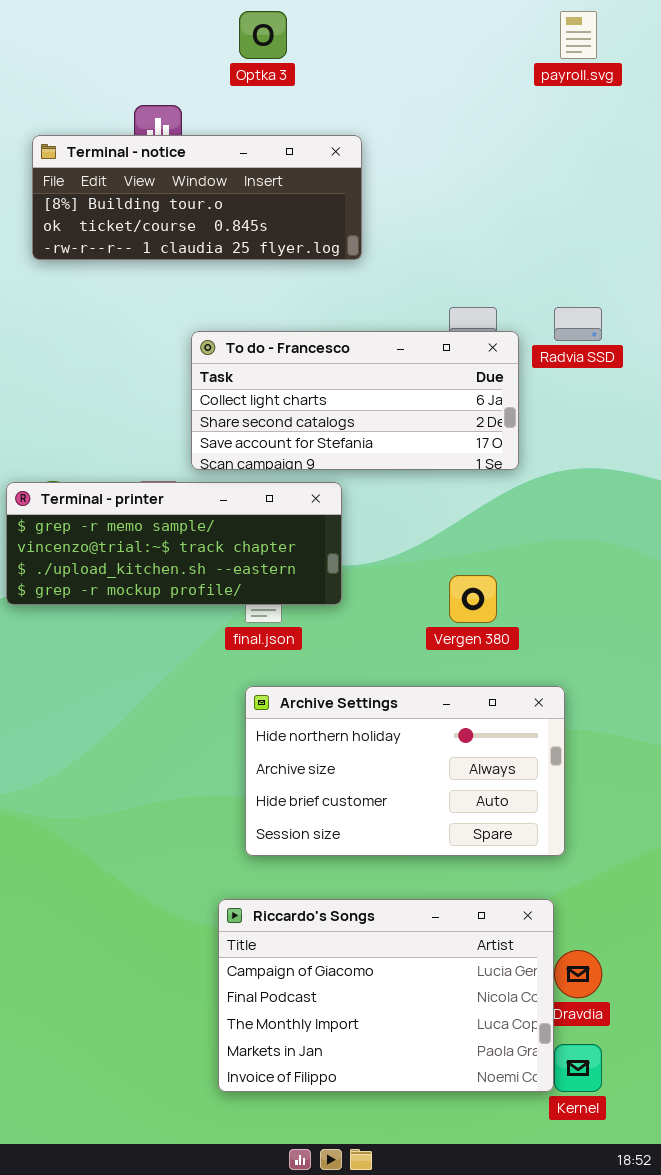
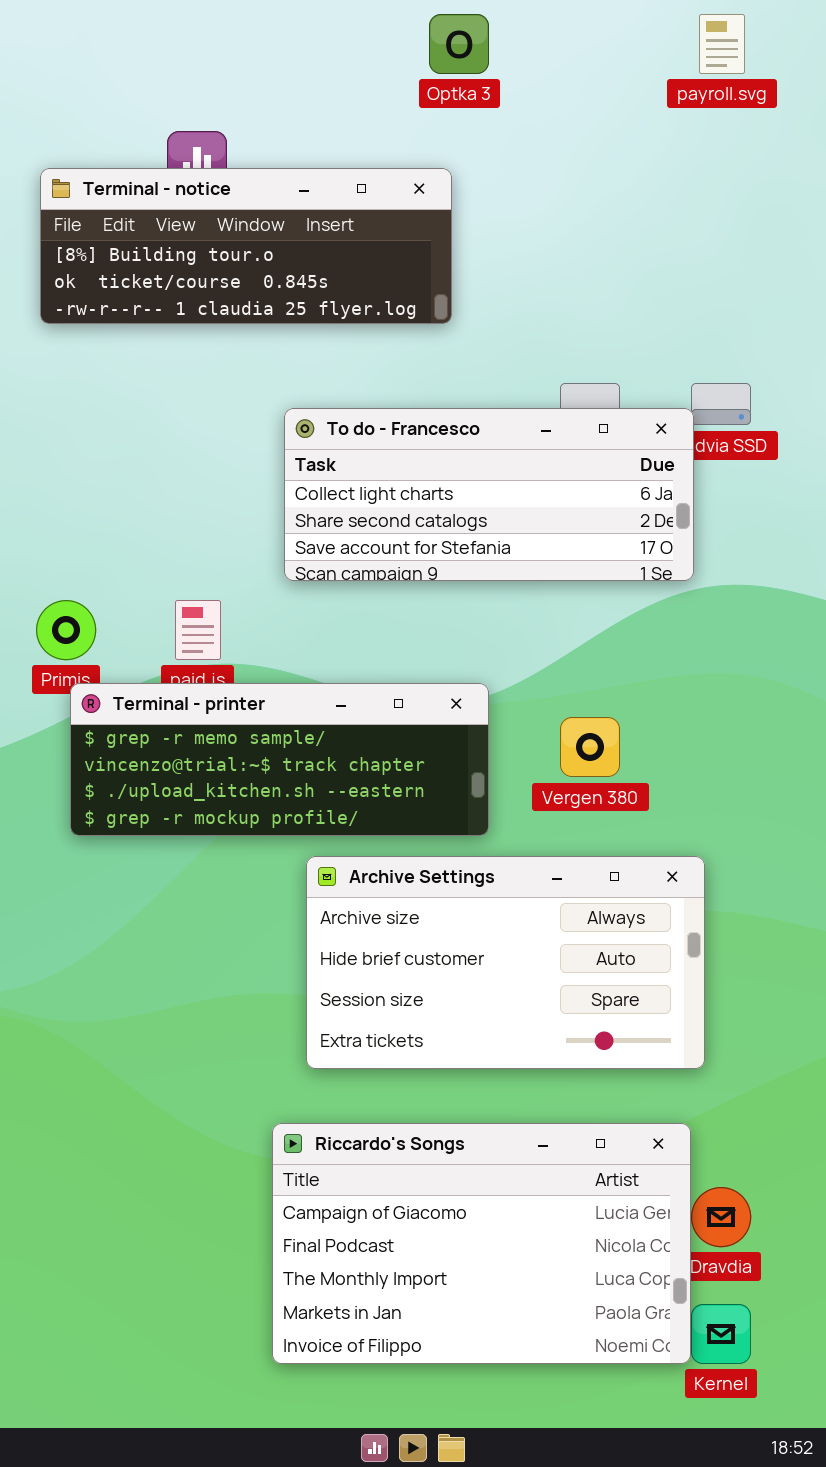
Optka 3: [239,11,287,59] -> [429,14,489,74], moved
To do - Francesco: [191,331,519,470] -> [284,408,694,581], moved
Terminal - printer: [6,482,342,605] -> [70,683,489,836], moved
Archive Settings: [245,686,565,856] -> [306,856,705,1069], scrolled down 1 row

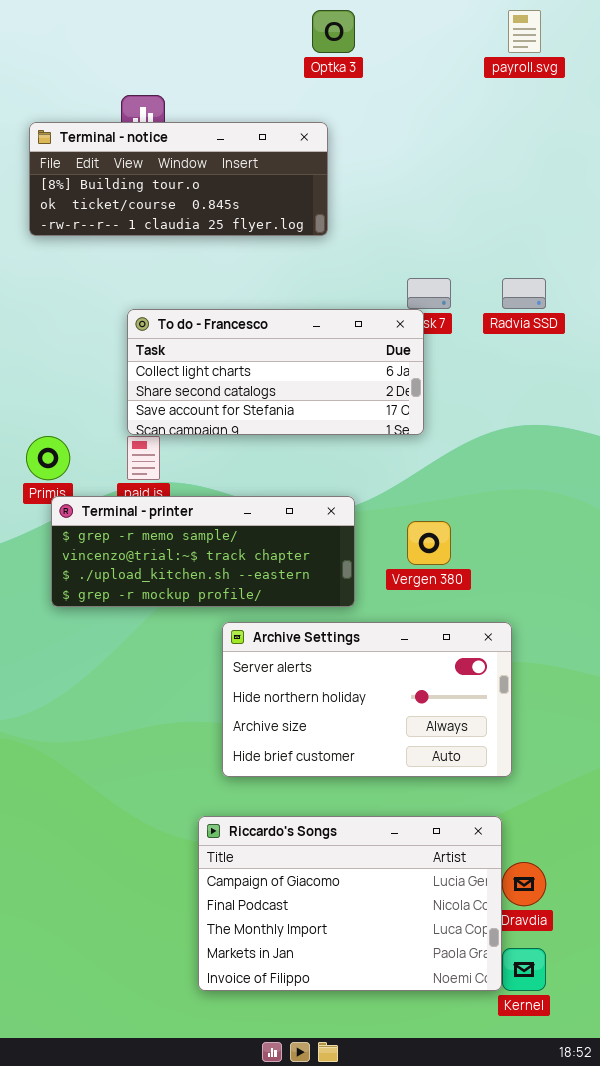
To do - Francesco: [284,408,694,581] -> [127,309,424,435], moved
Archive Settings: [306,856,705,1069] -> [222,622,512,777], scrolled up 2 rows

